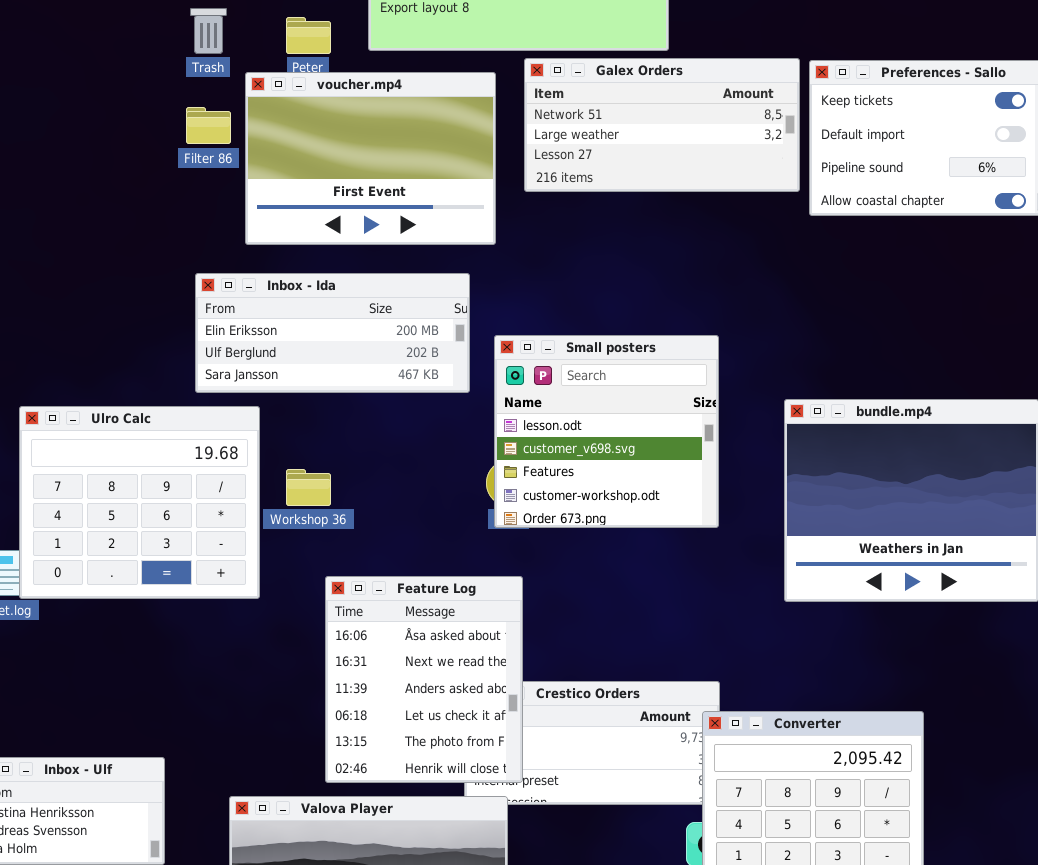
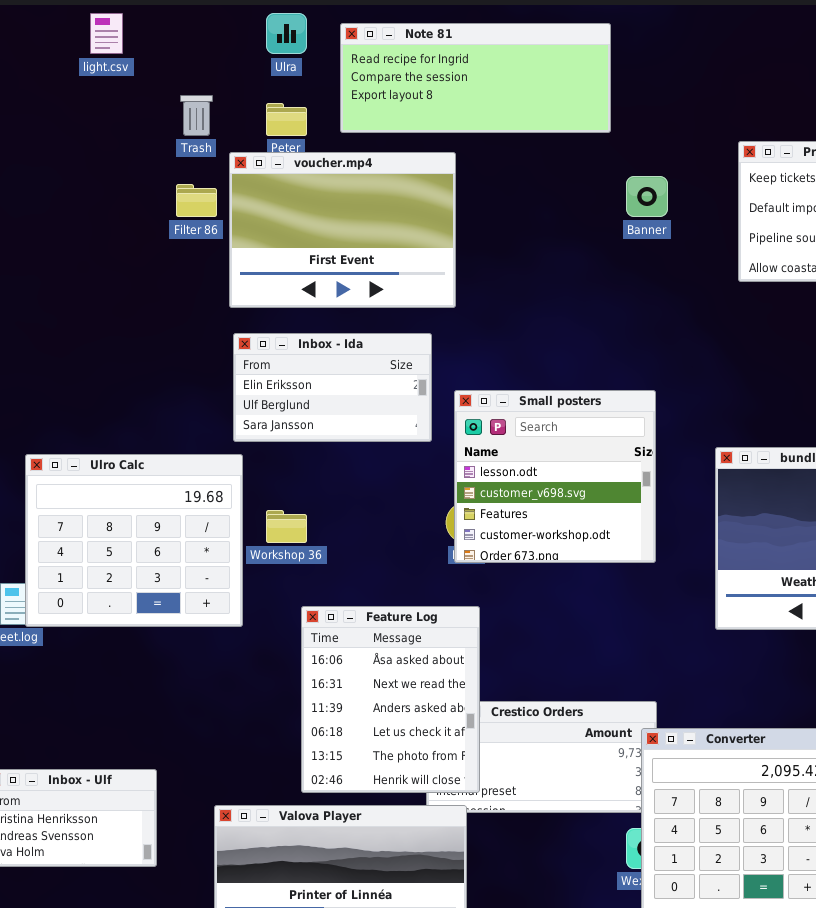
Galex Orders: [524,58,800,192] -> none, closed
Inbox - Ida: [195,273,470,393] -> [233,333,432,442], resized

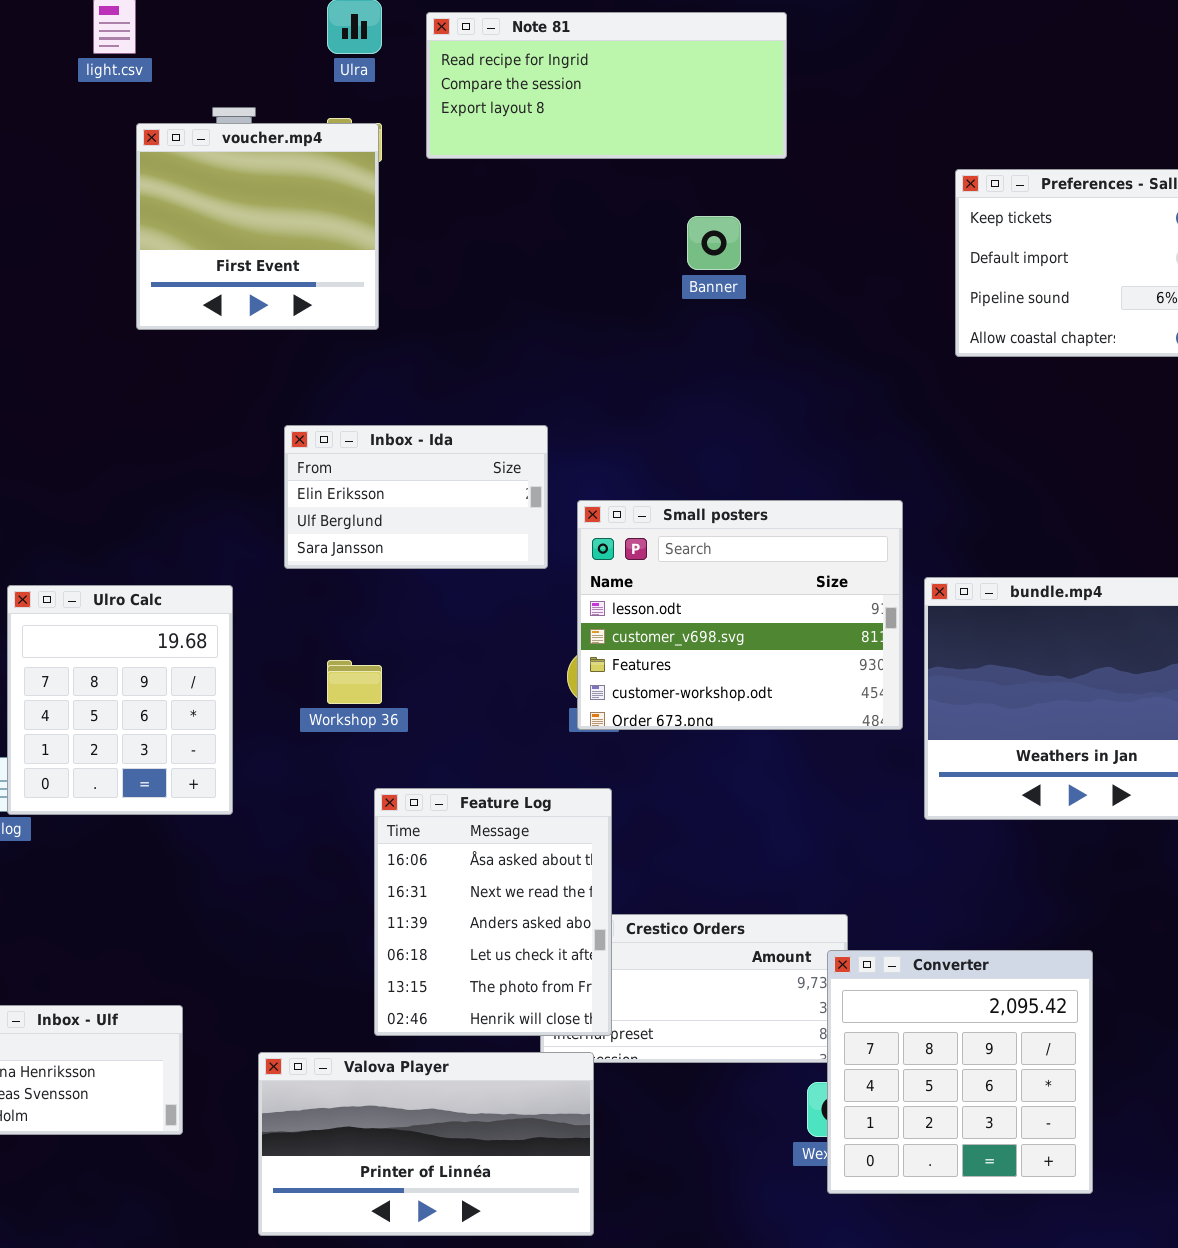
voucher.mp4: [229,152,456,308] -> [136,123,379,330], moved, resized
Banner: [626,176,668,217] -> [687,216,741,270], moved
Small posters: [454,390,656,563] -> [577,500,903,730], resized
Ulro Calc: [25,454,243,627] -> [7,585,233,815], resized

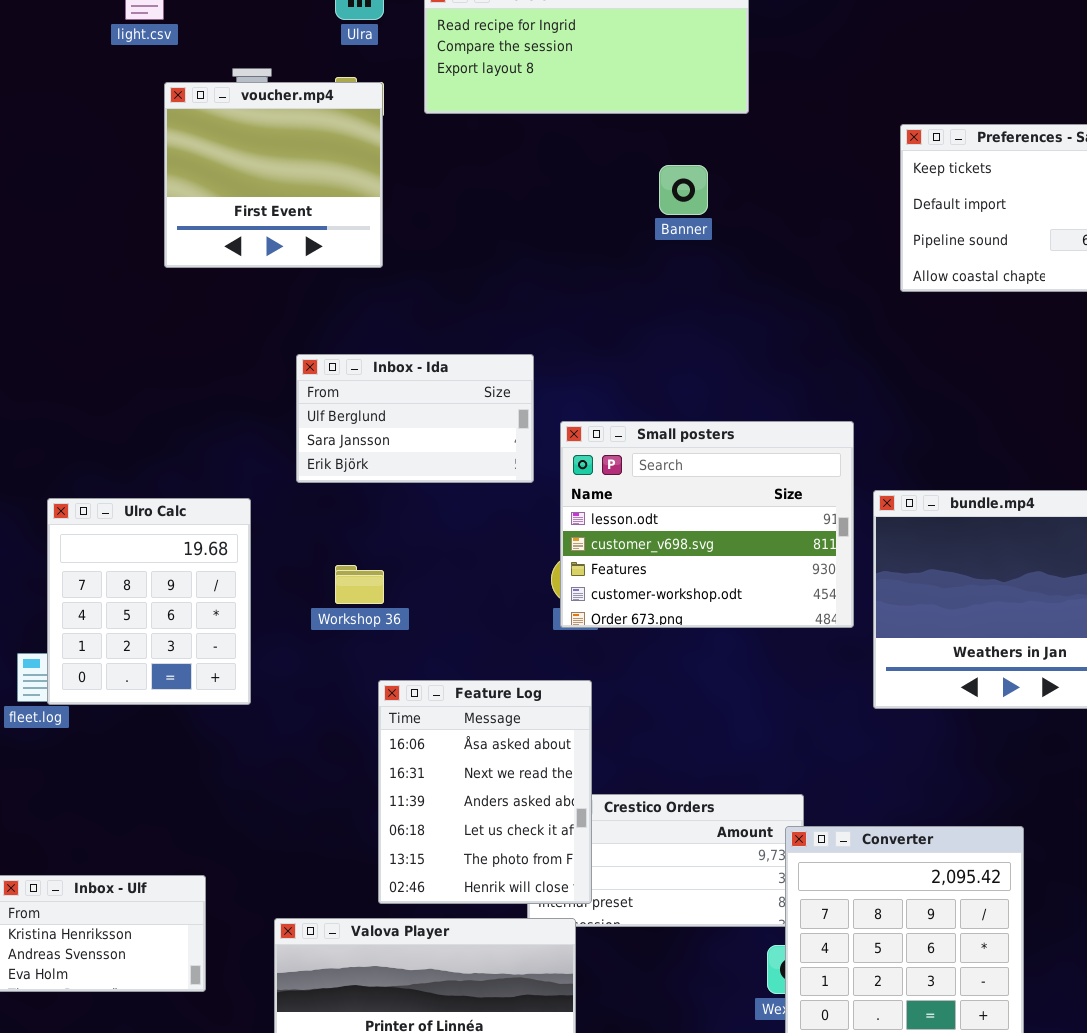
Inbox - Ida: [284,425,548,569] -> [296,354,534,483], scrolled down 1 row

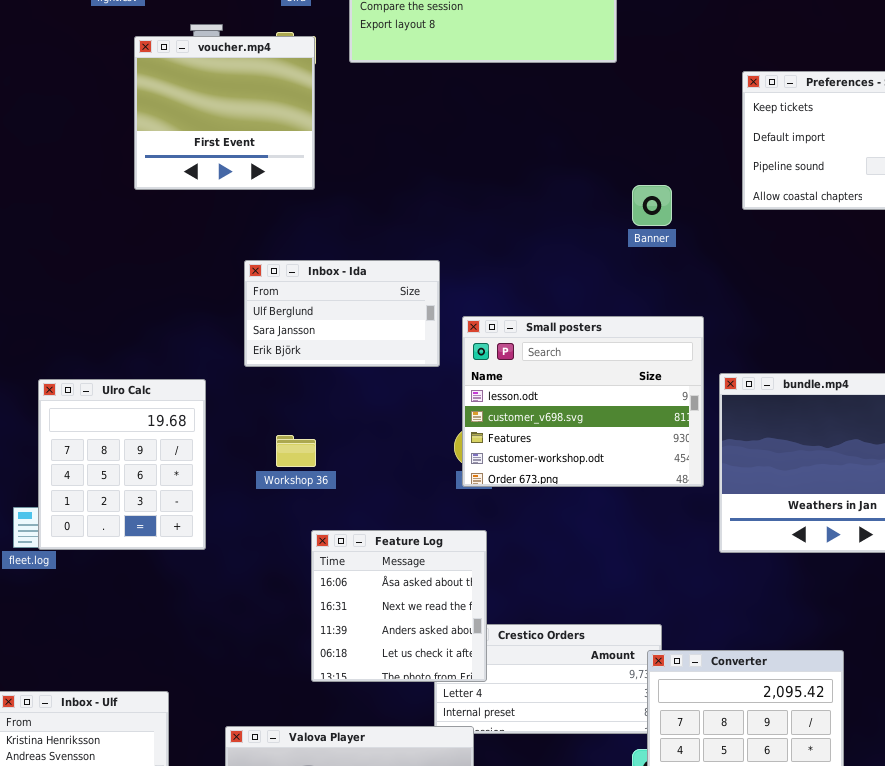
Banner: [659,165,708,215] -> [632,185,672,226], moved
Feature Log: [378,680,592,904] -> [311,530,487,682], resized

